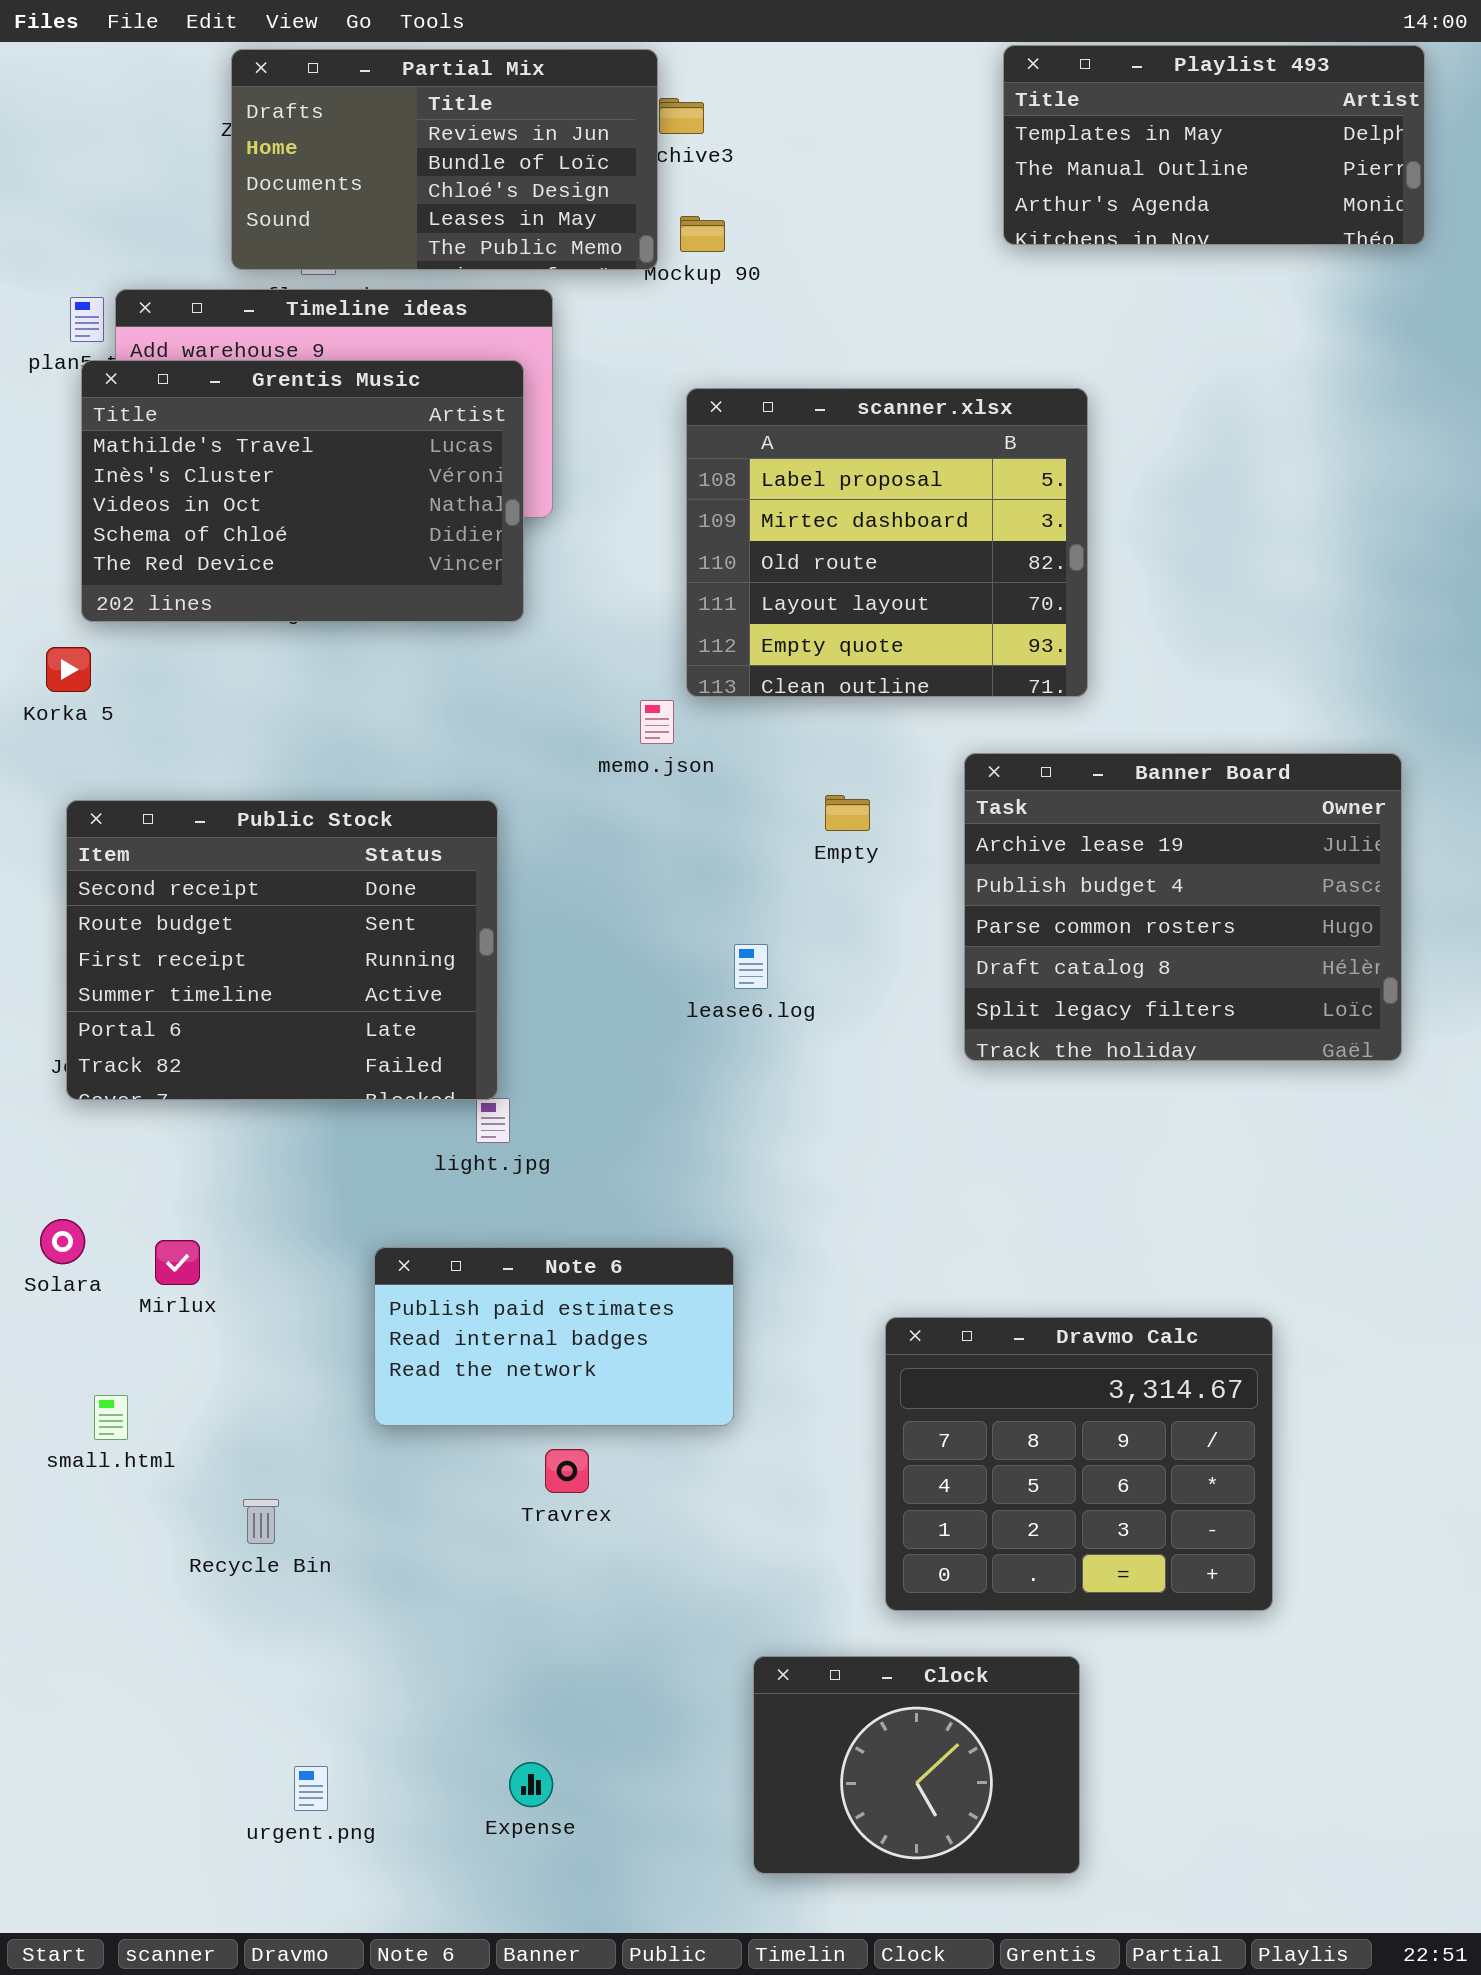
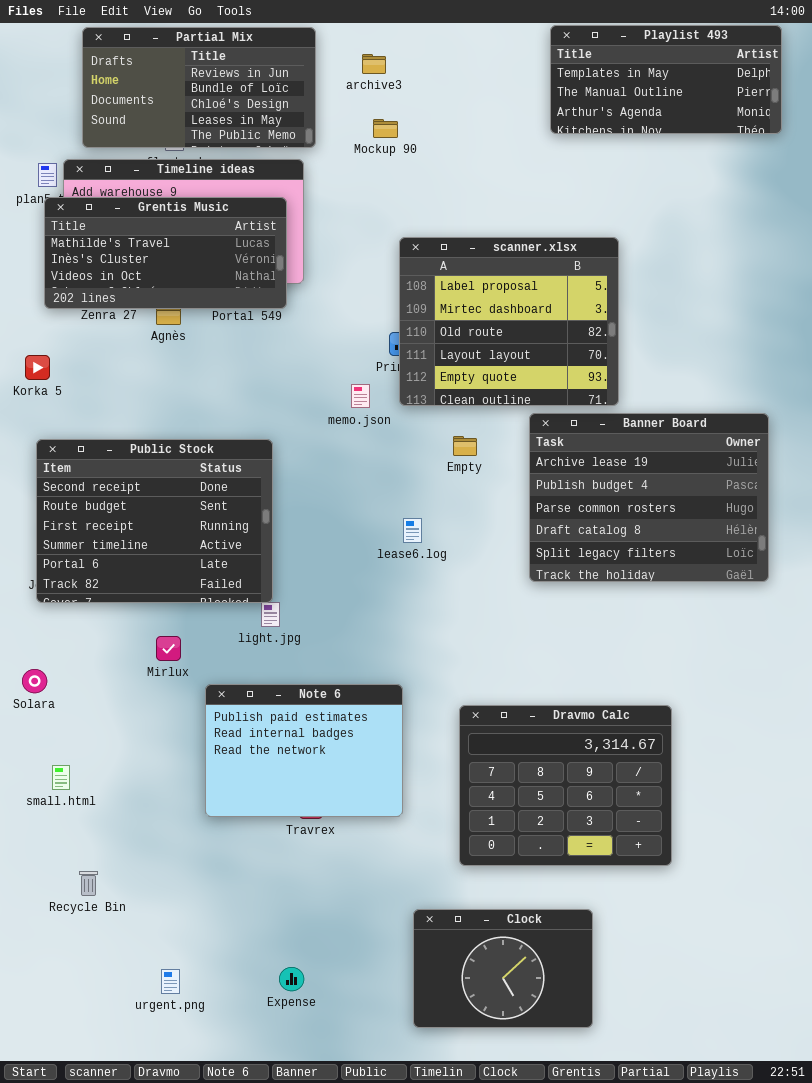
Partial Mix: [231,49,658,270] -> [82,27,316,148], moved
Grentis Music: [81,360,524,622] -> [44,197,287,309], resized
scanner.xlsx: [686,388,1088,697] -> [399,237,619,406], moved
Mirlux: [155,1240,200,1285] -> [156,636,181,661], moved
Note 6: [374,1247,734,1426] -> [205,684,403,817], resized
Dravmo Calc: [885,1317,1273,1611] -> [459,705,672,866], moved
Recycle Bin: [243,1499,279,1544] -> [79,871,98,896], moved

